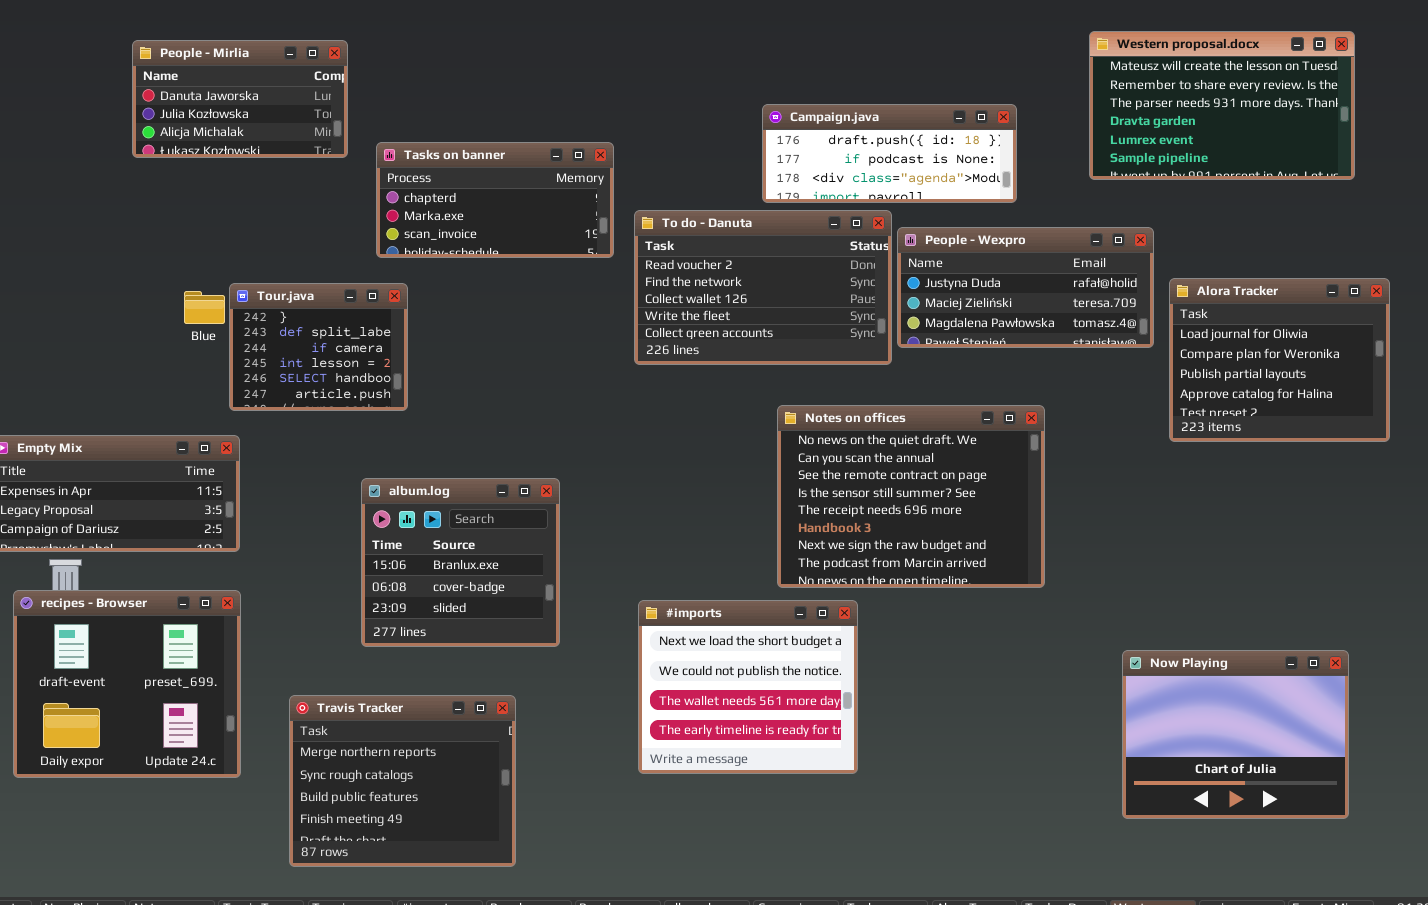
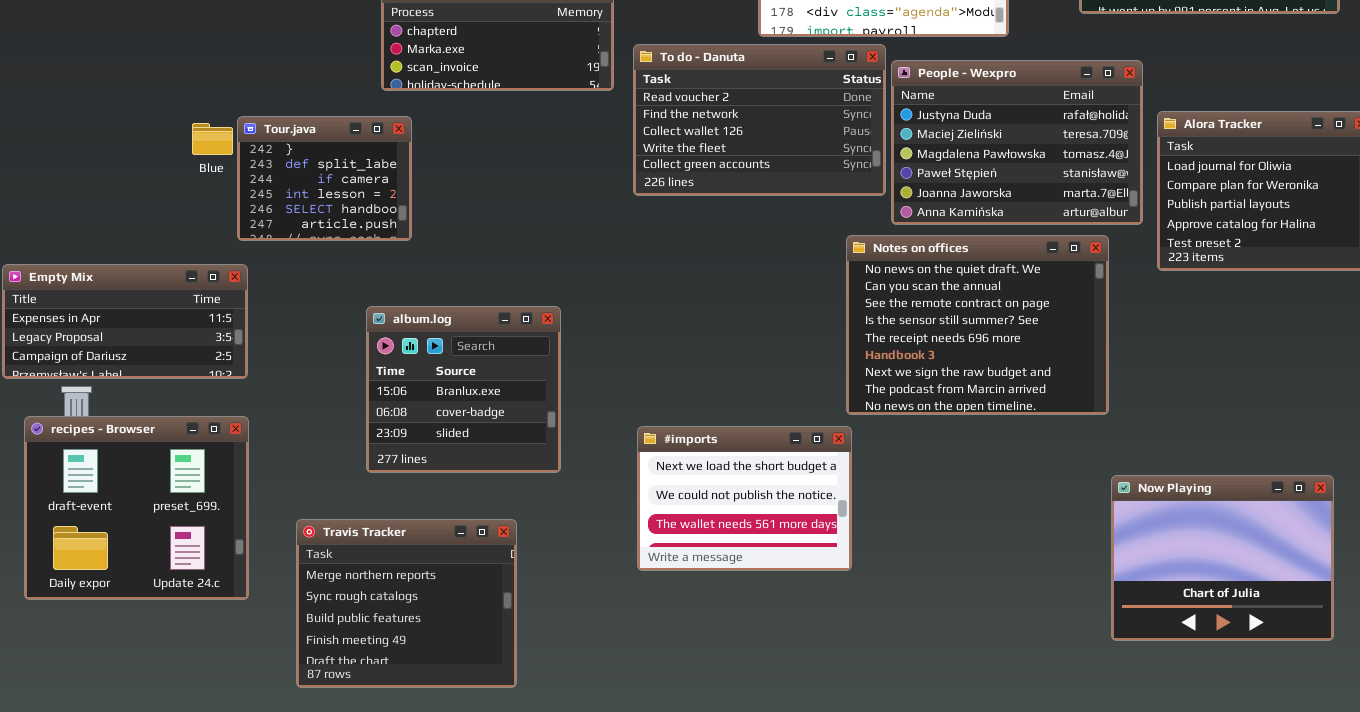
People - Wexpro: [897,227,1154,348] -> [891,60,1143,225], resized
Notes on offices: [777,405,1045,588] -> [846,235,1109,415], moved
#imports: [638,600,858,774] -> [637,426,852,571], resized

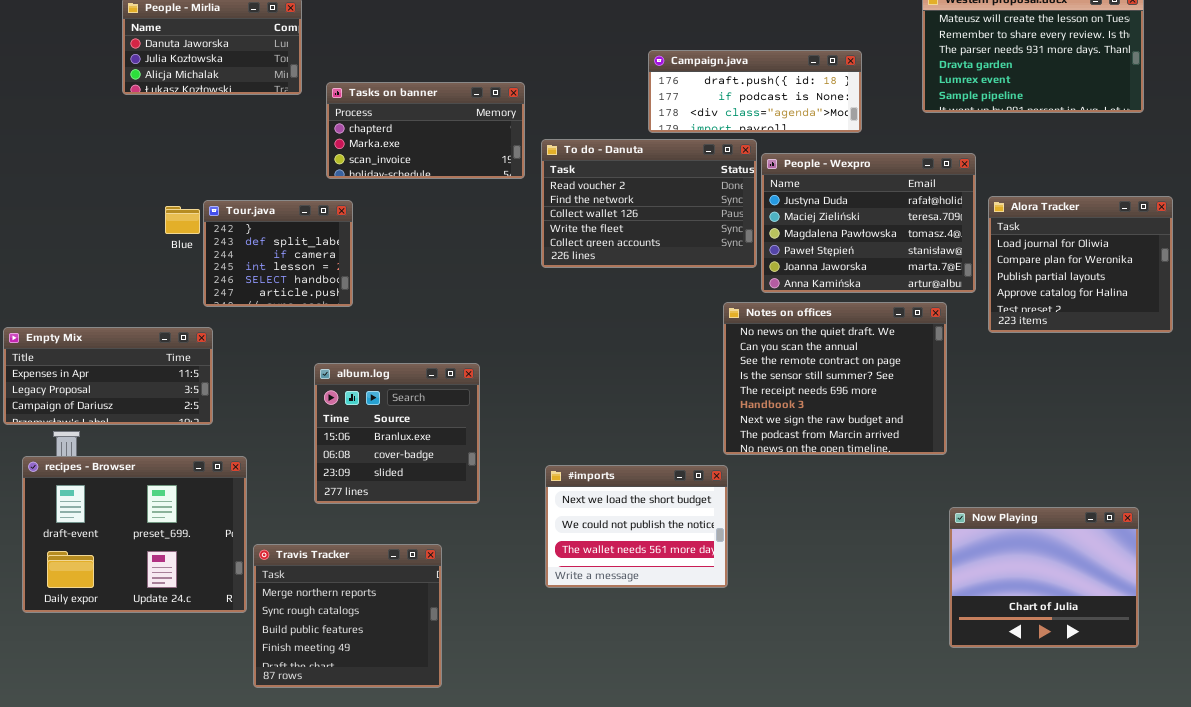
recipes - Browser: [24,416,249,600] -> [22,456,247,613], resized

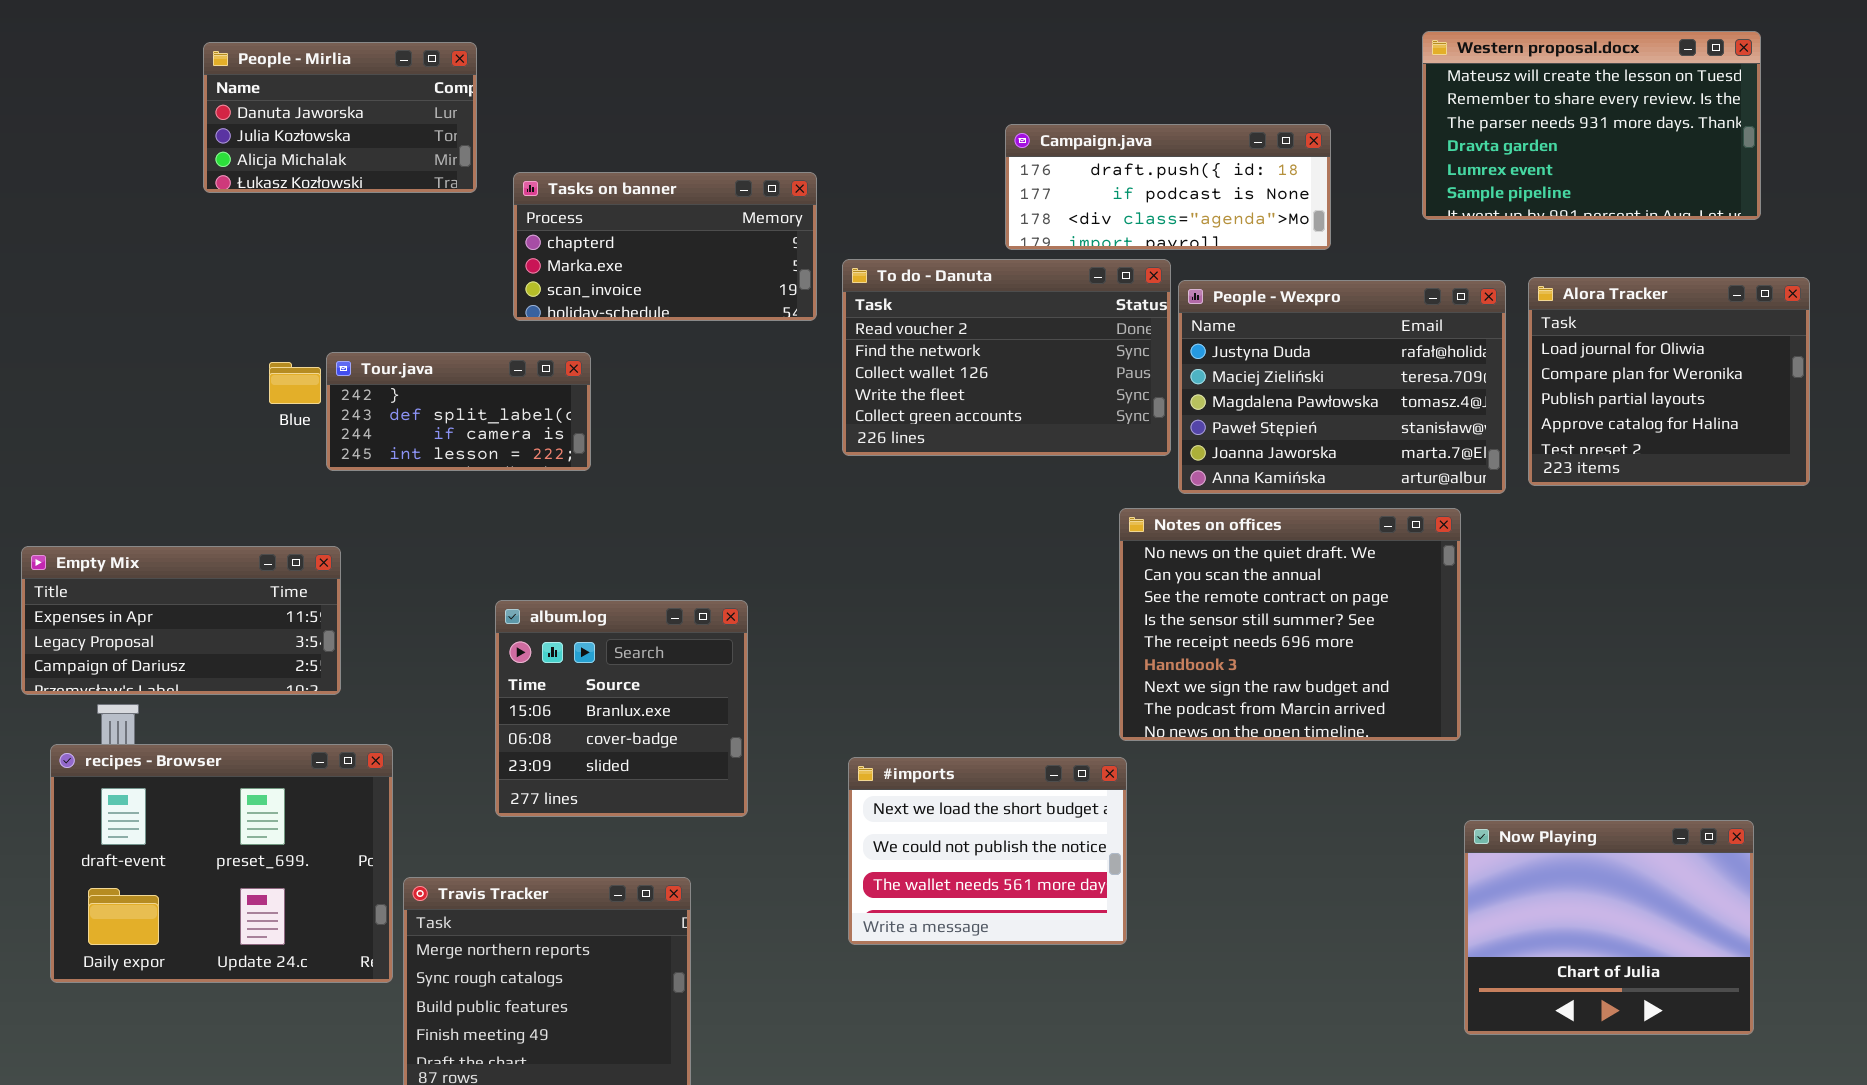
Alora Tracker: [988,196,1173,333] -> [1528,277,1810,486], moved
Tour.java: [203,200,353,307] -> [326,352,591,471], resized

